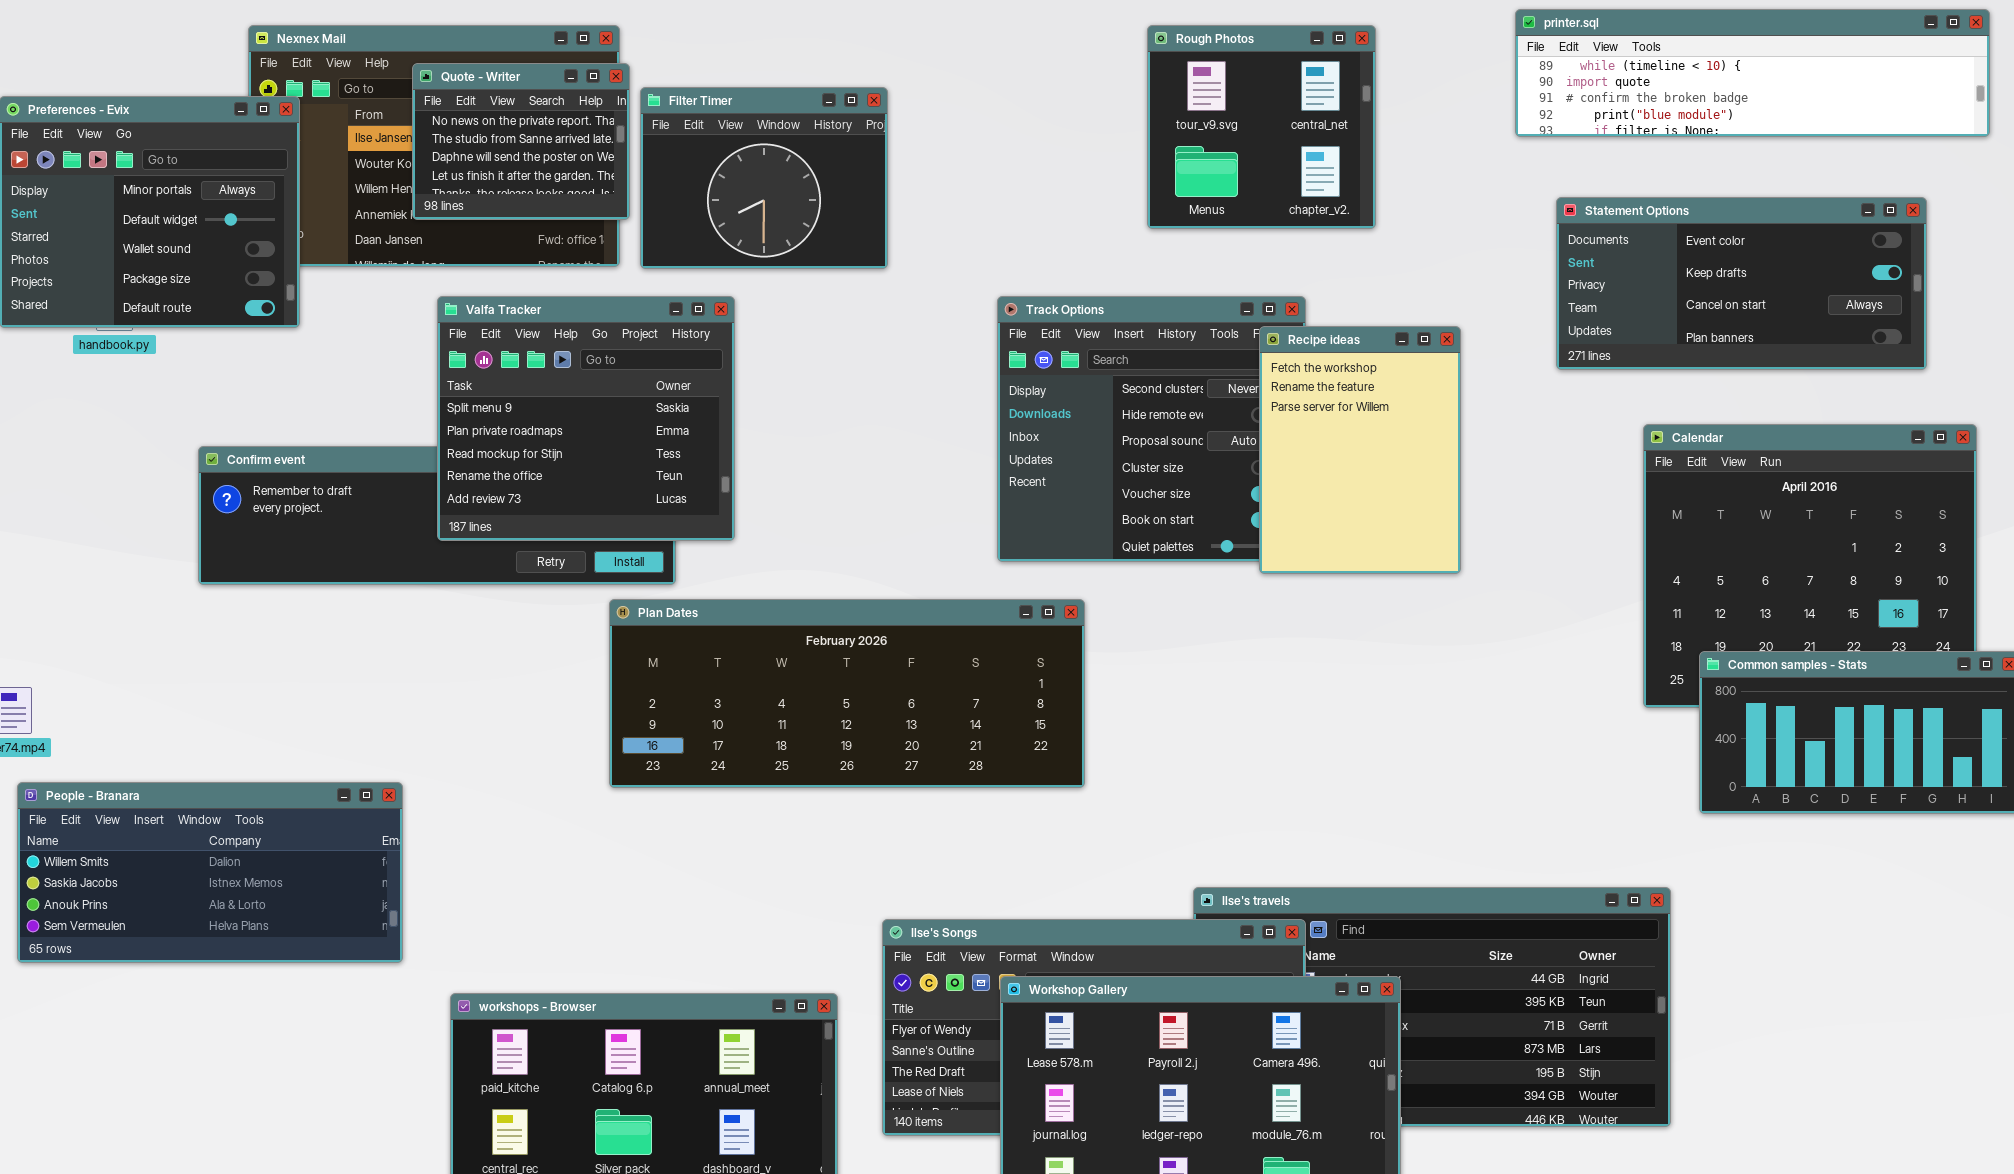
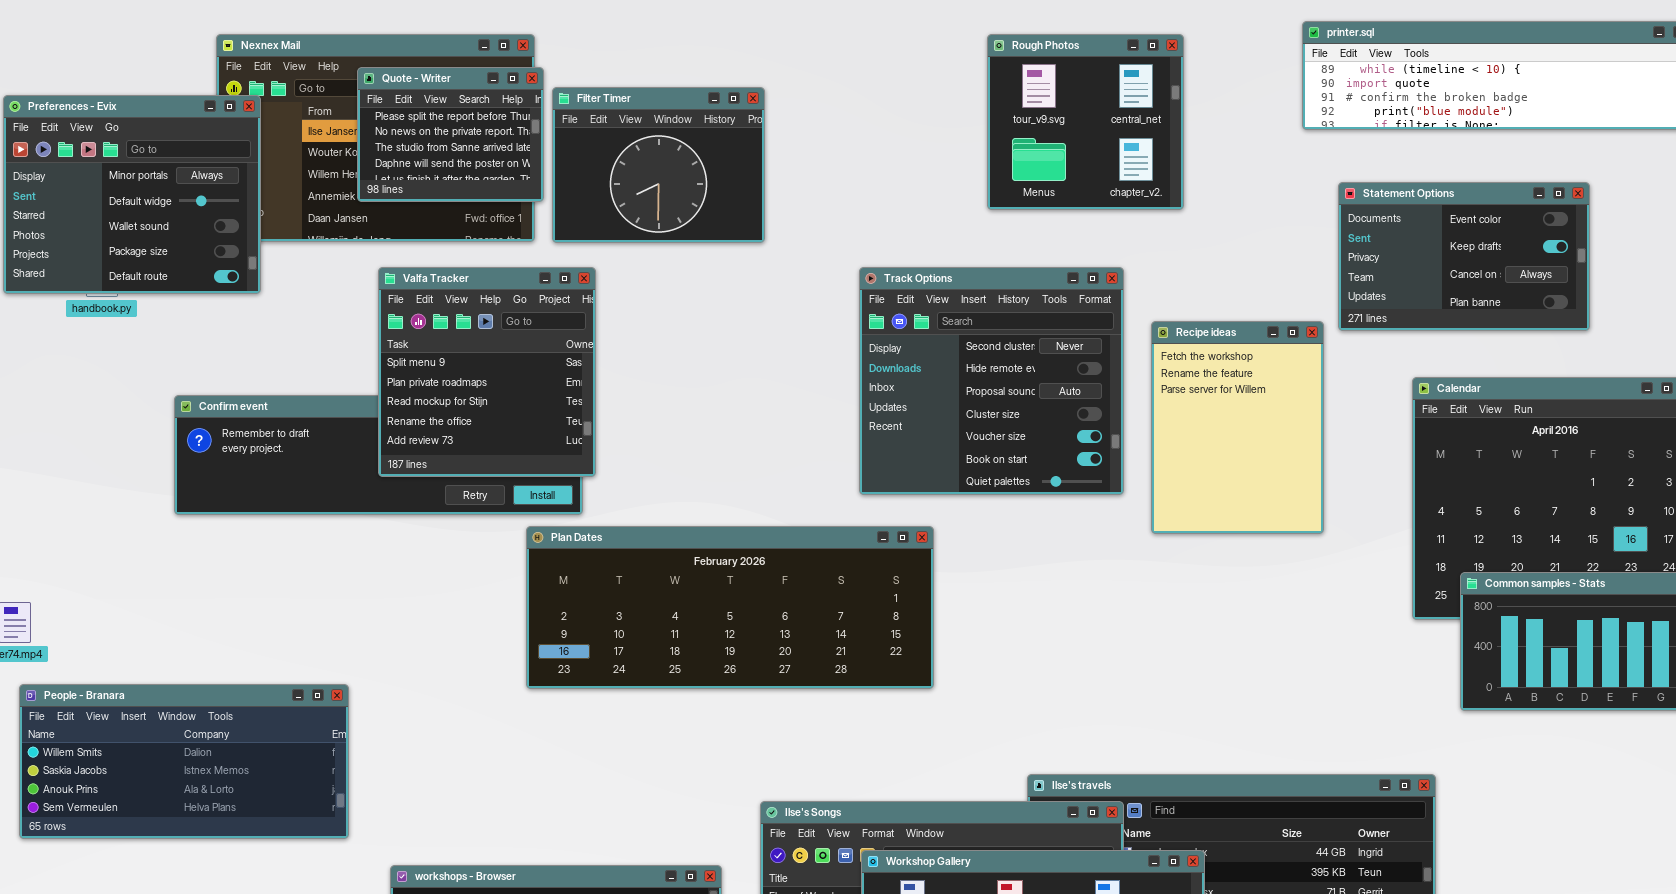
Quote - Writer: [412,63,630,220] -> [357,67,544,202], scrolled up 1 row
Statement Options: [1556,197,1927,370] -> [1338,182,1590,331], resized
Valfa Tracker: [437,296,735,541] -> [378,267,596,477], resized
Recipe ideas: [1259,326,1461,574] -> [1151,321,1324,534], moved

